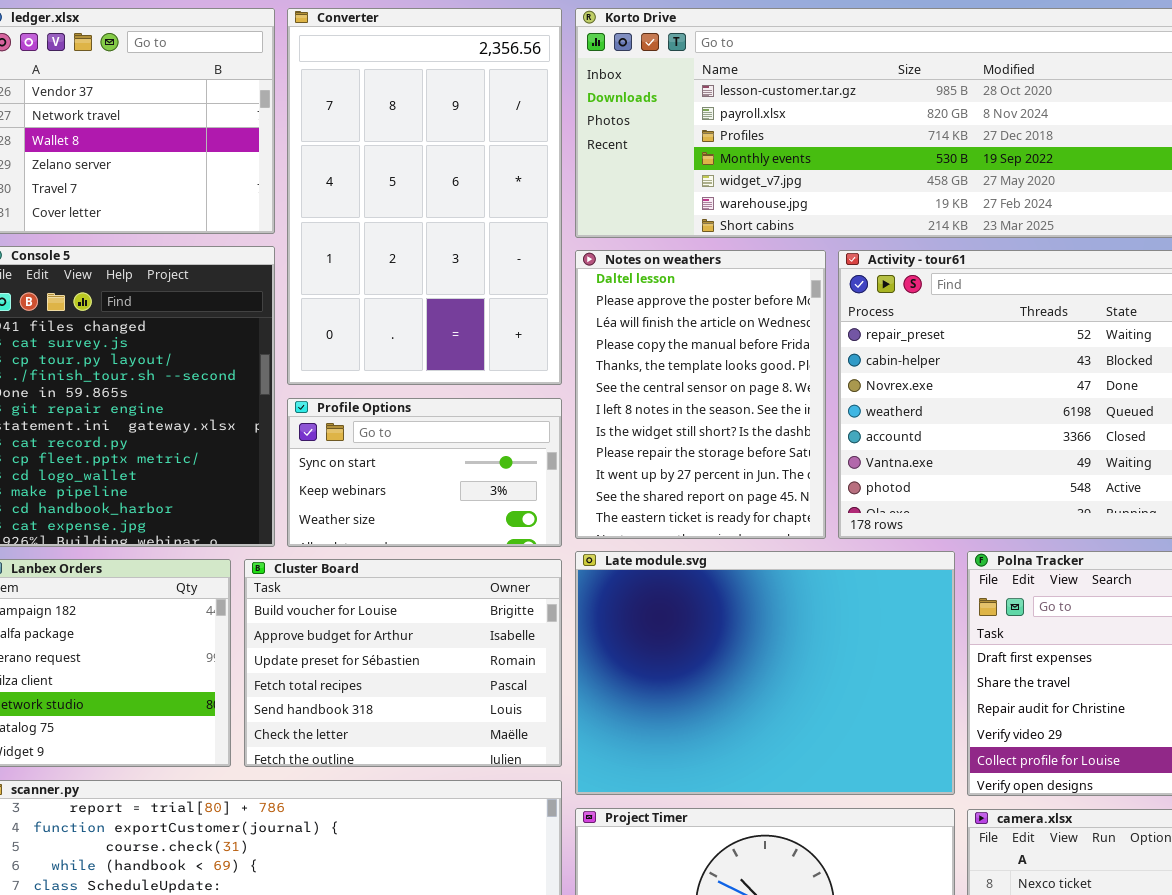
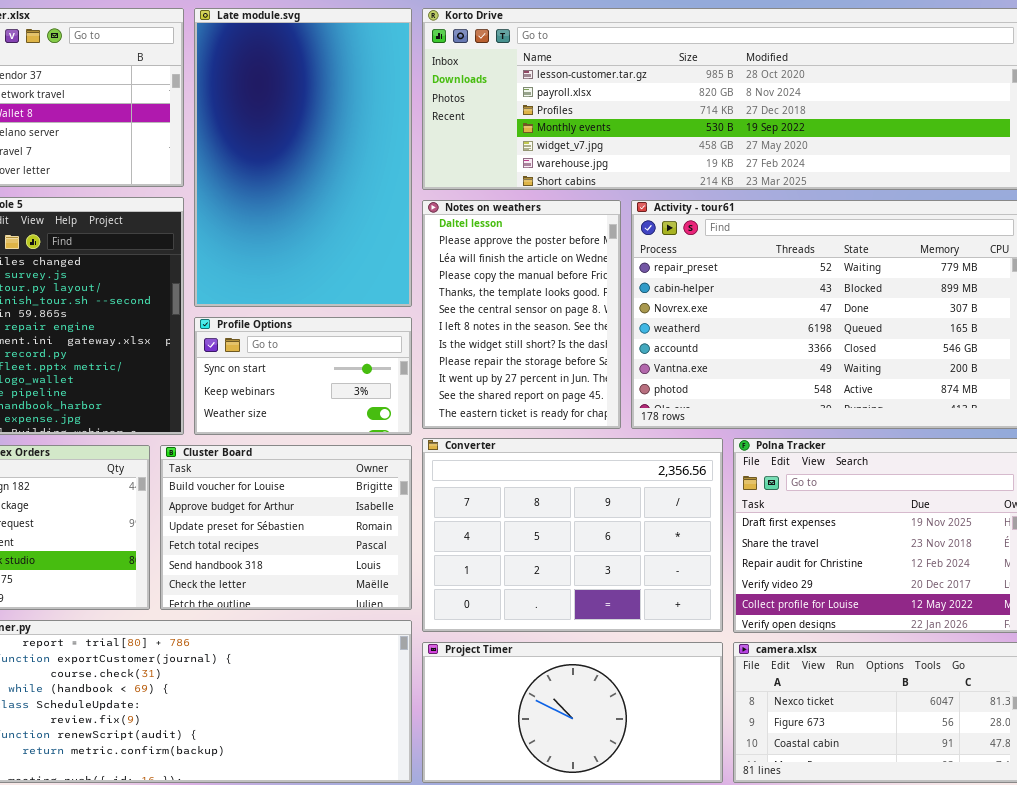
Converter: [287,8,562,385] -> [422,438,723,632], moved, resized
Late module.svg: [575,551,955,795] -> [194,8,412,307], moved, resized

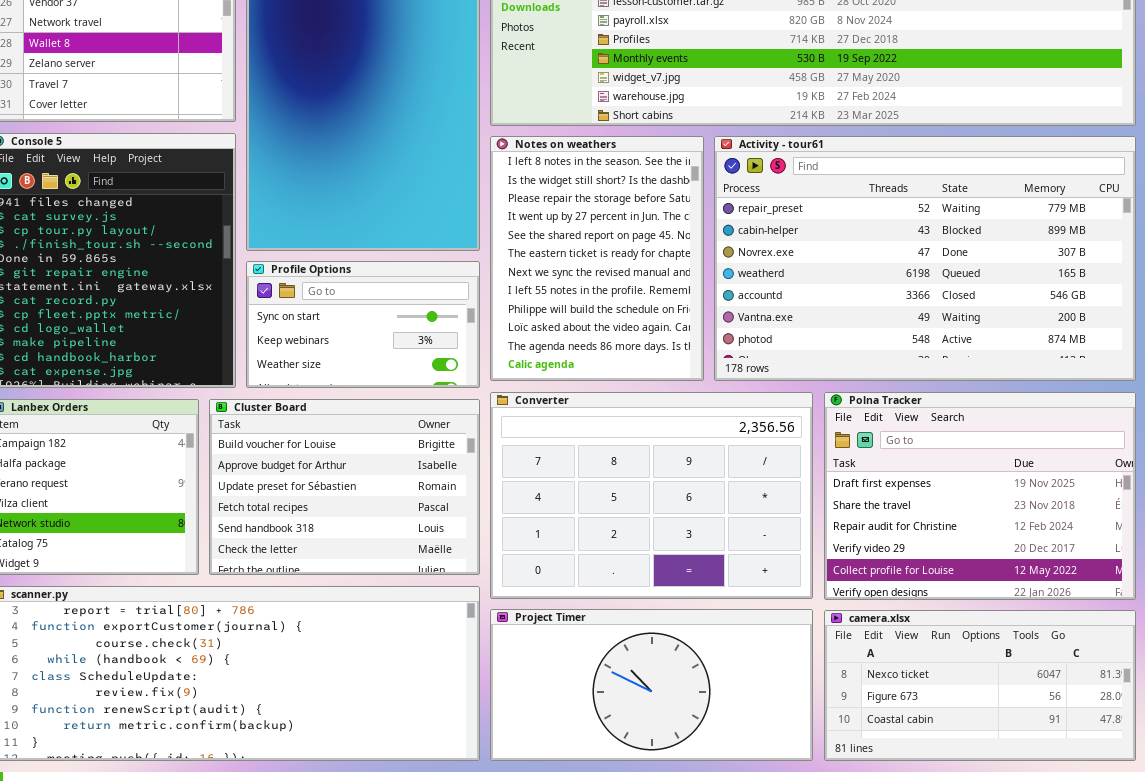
Notes on weathers: [422,200,621,429] -> [490,136,704,381], scrolled down 6 rows

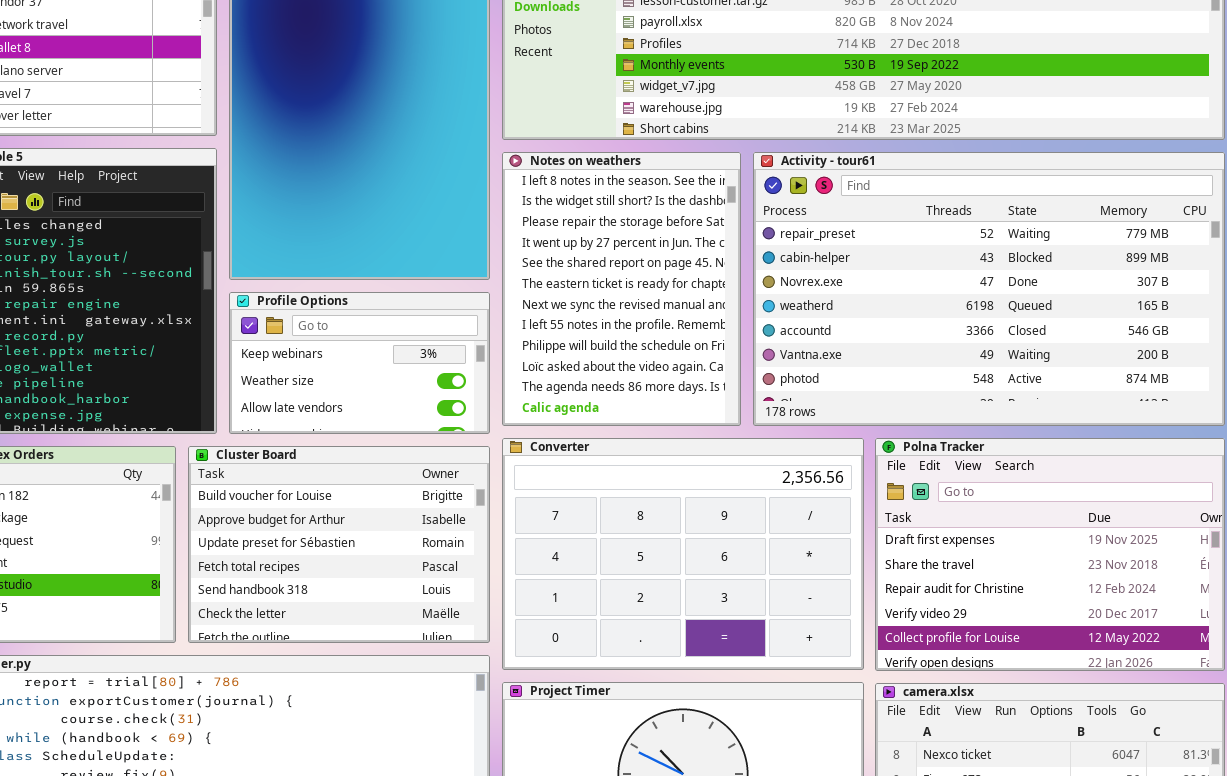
Profile Options: [246,261,480,388] -> [229,292,490,434], scrolled down 1 row

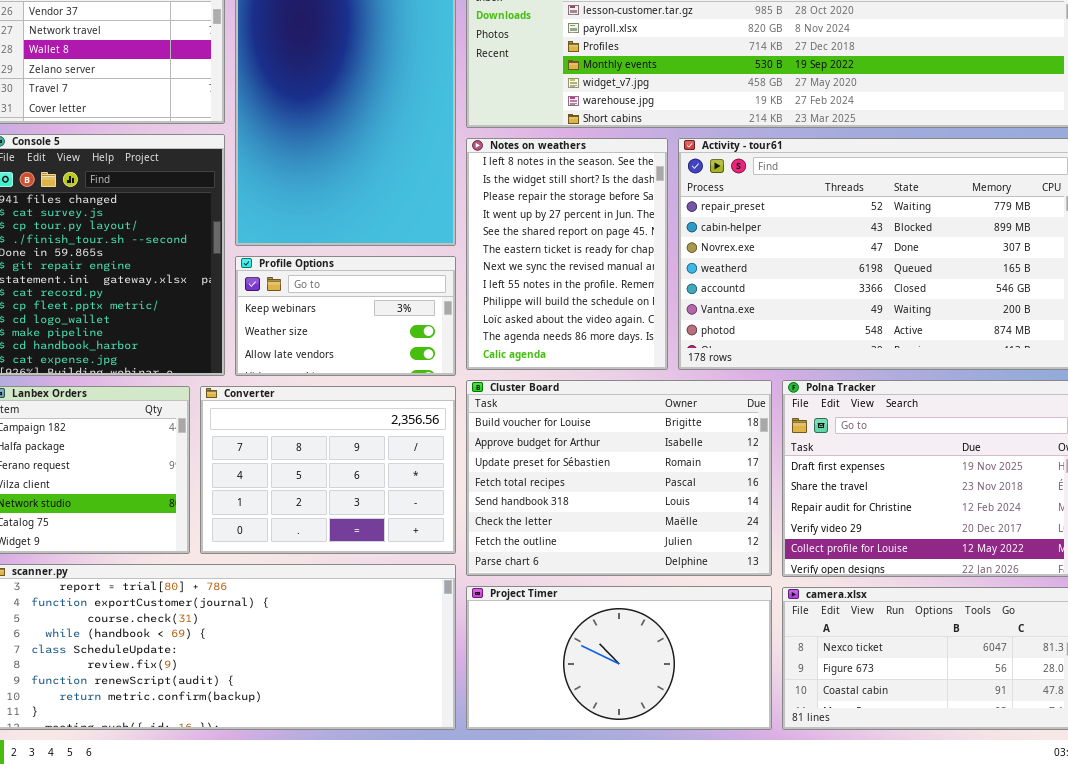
Converter: [502,438,864,670] -> [200,386,456,554], moved, resized
Cluster Board: [188,446,490,643] -> [466,380,772,576], moved, resized

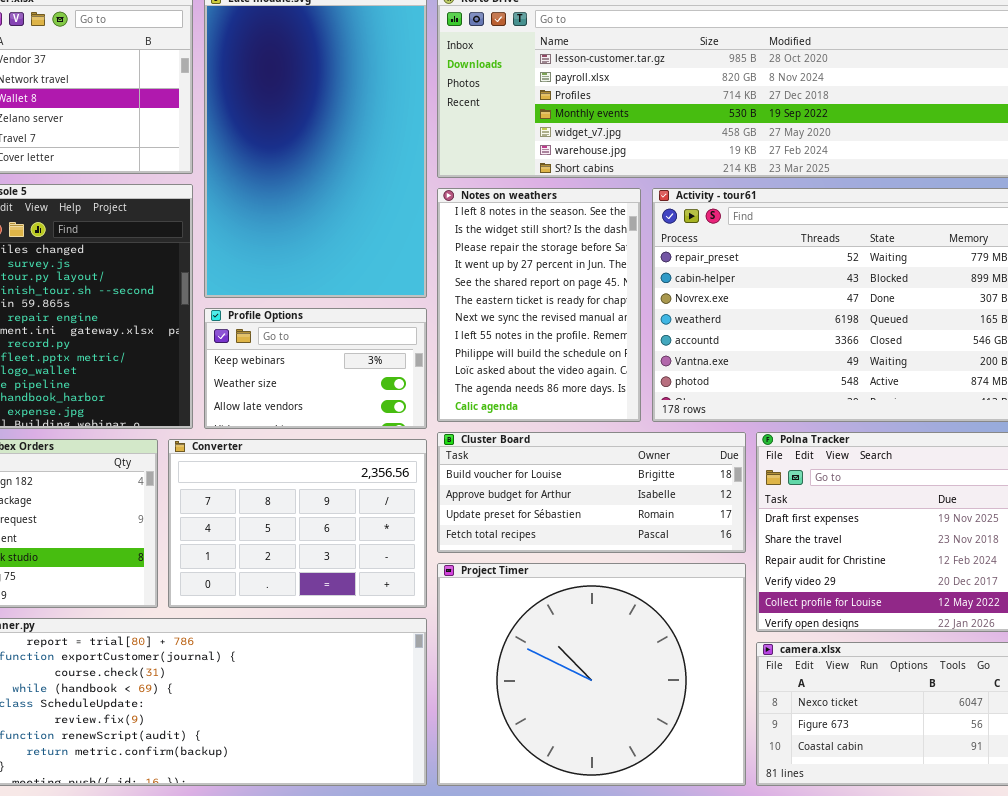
Cluster Board: [466,380,772,576] -> [437,432,746,553], resized
Project Timer: [466,586,772,730] -> [437,563,746,786], resized

